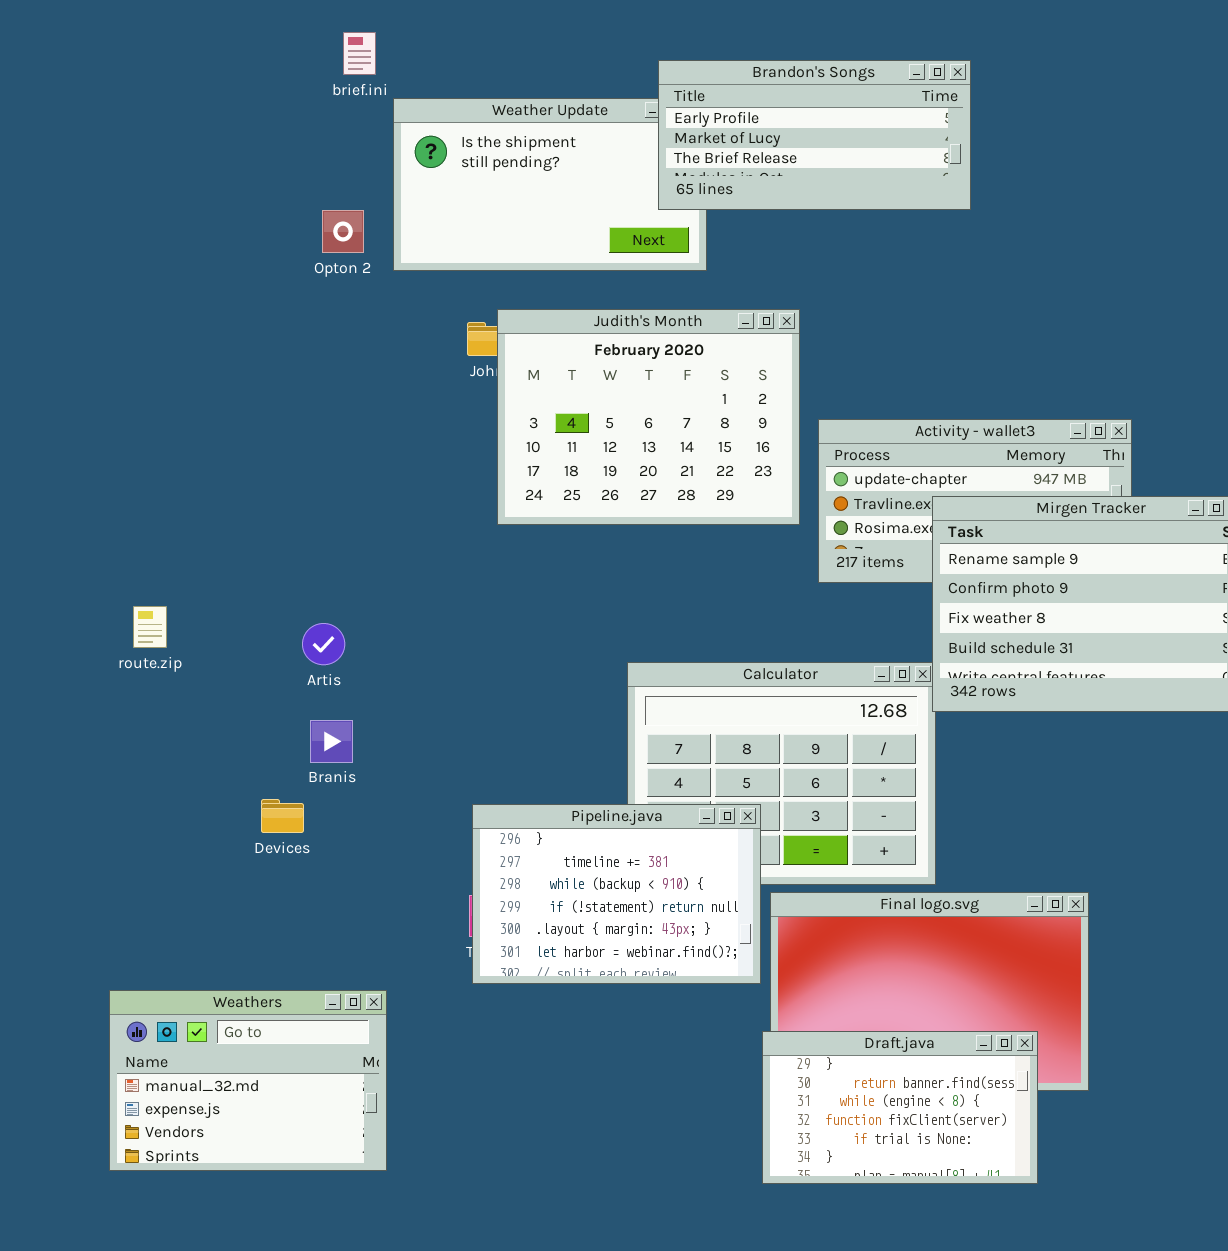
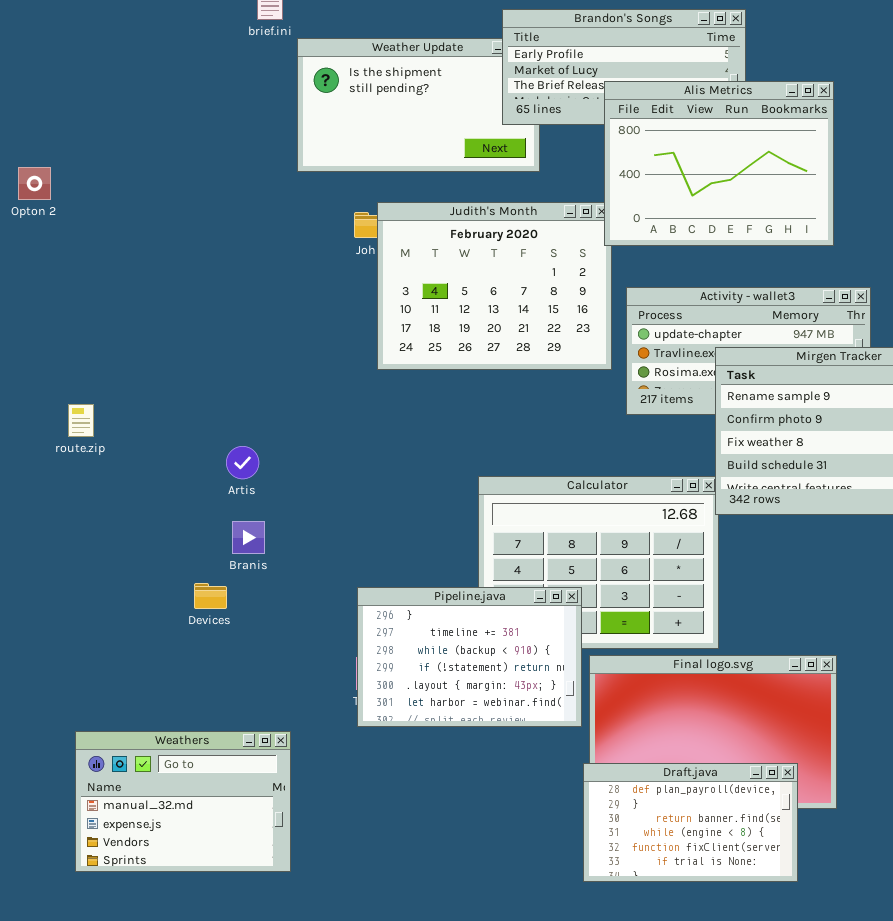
Alis Metrics: none -> [604,81,834,246], opened
Opton 2: [322,210,364,253] -> [18,167,51,200], moved
route.zip: [133,606,167,648] -> [68,404,94,437], moved
Draft.java: [762,1031,1038,1184] -> [583,763,798,882], scrolled up 1 row

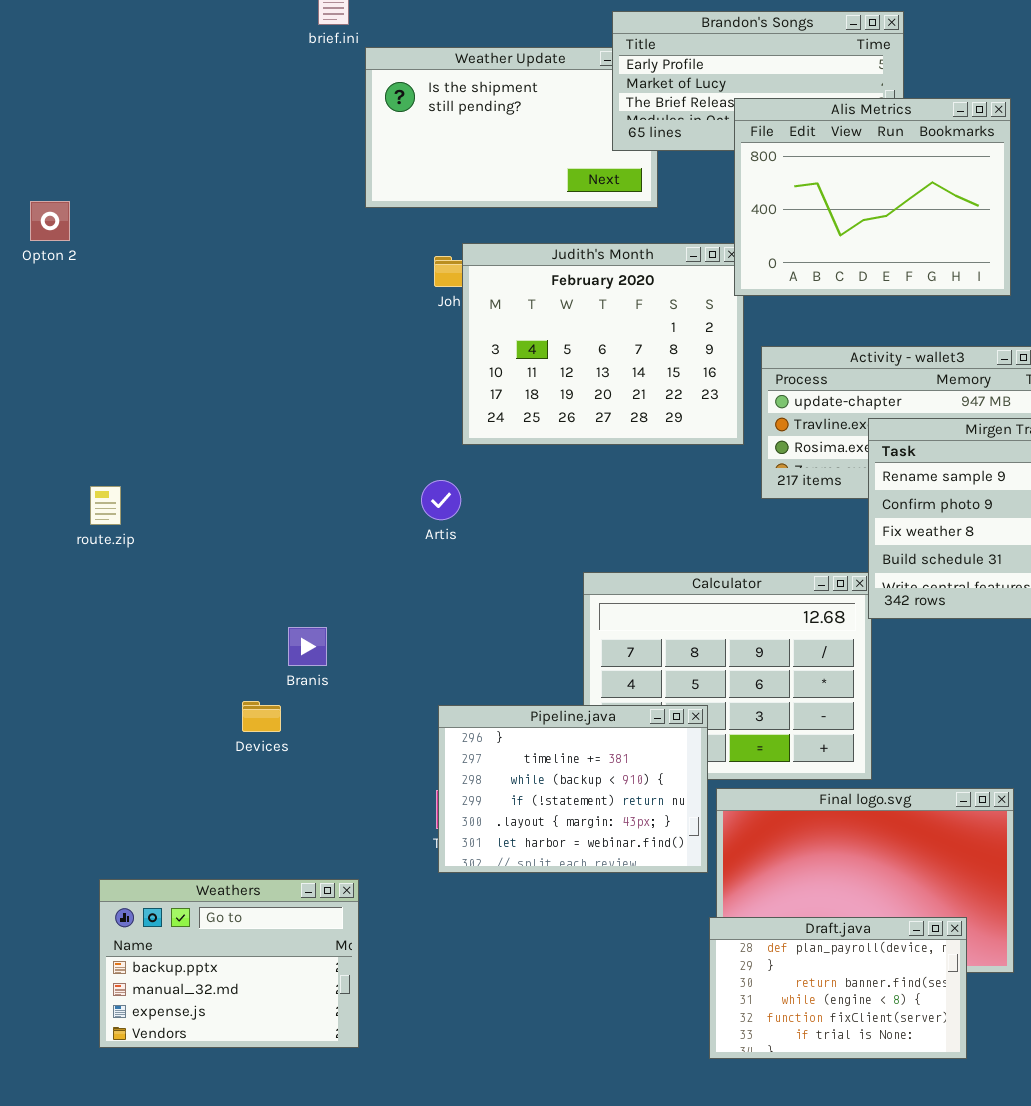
Artis: [226,446,259,479] -> [421,480,461,520], moved
Weathers: [75,731,291,872] -> [99,879,359,1048], scrolled up 1 row

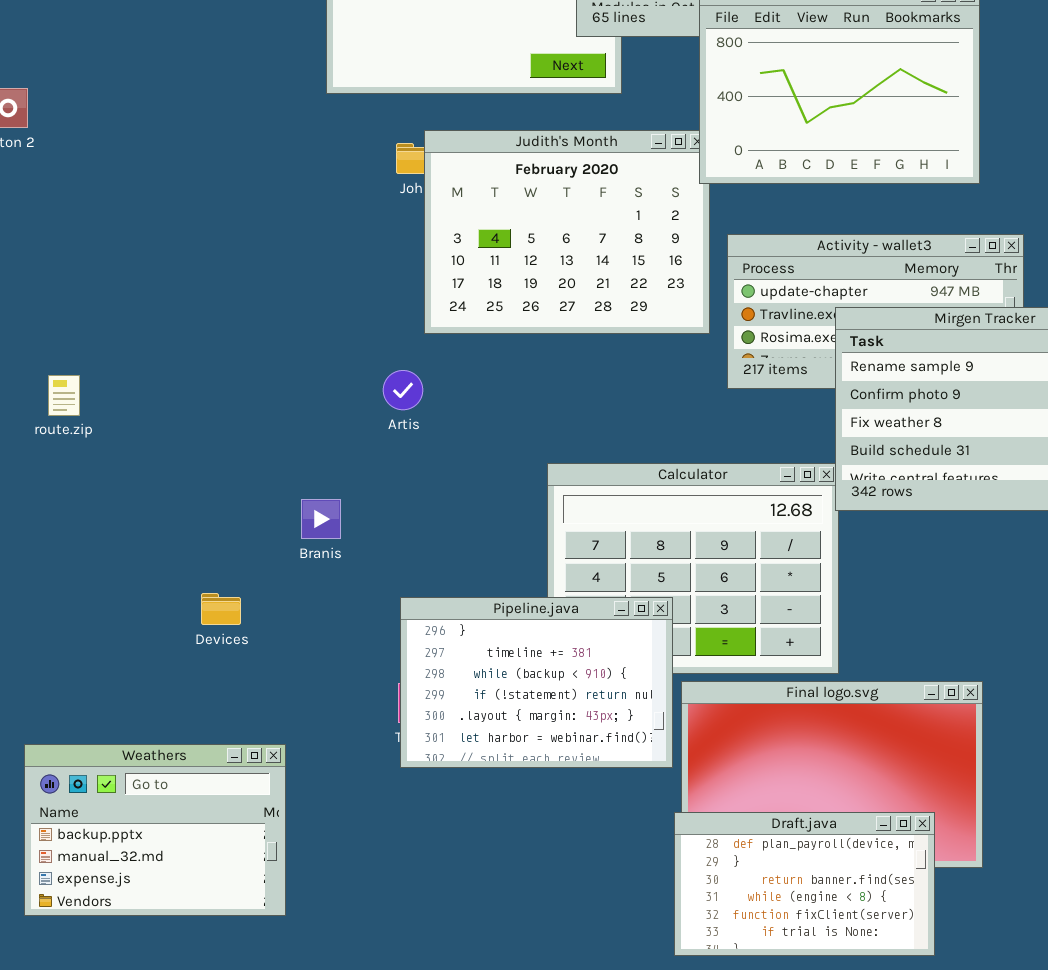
Branis: [288,627,327,666] -> [301,499,341,539], moved
Weathers: [99,879,359,1048] -> [24,744,286,916], moved

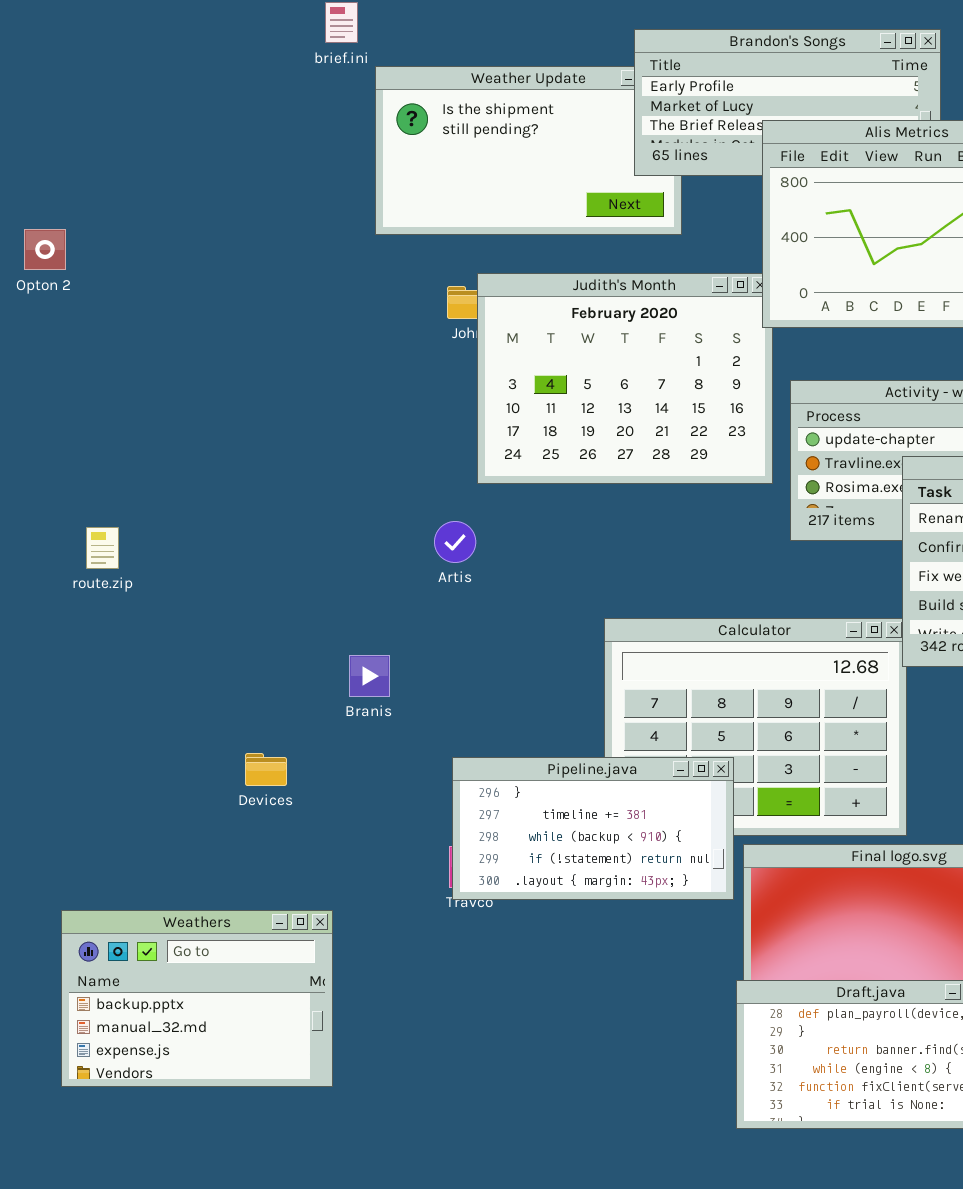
Pipeline.java: [400,597,673,768] -> [452,757,734,900], resized

